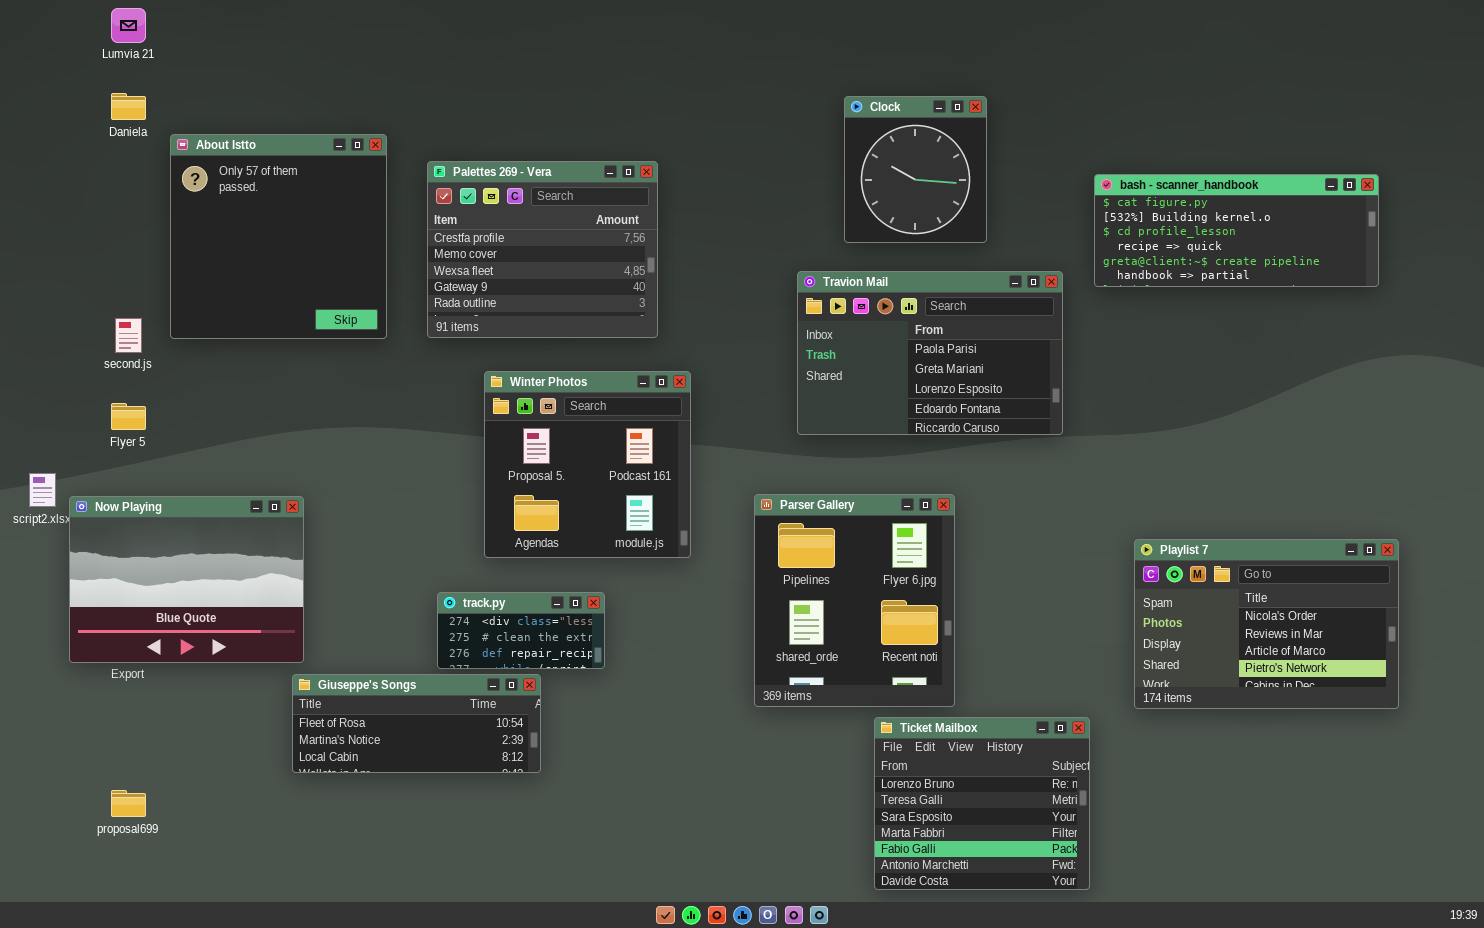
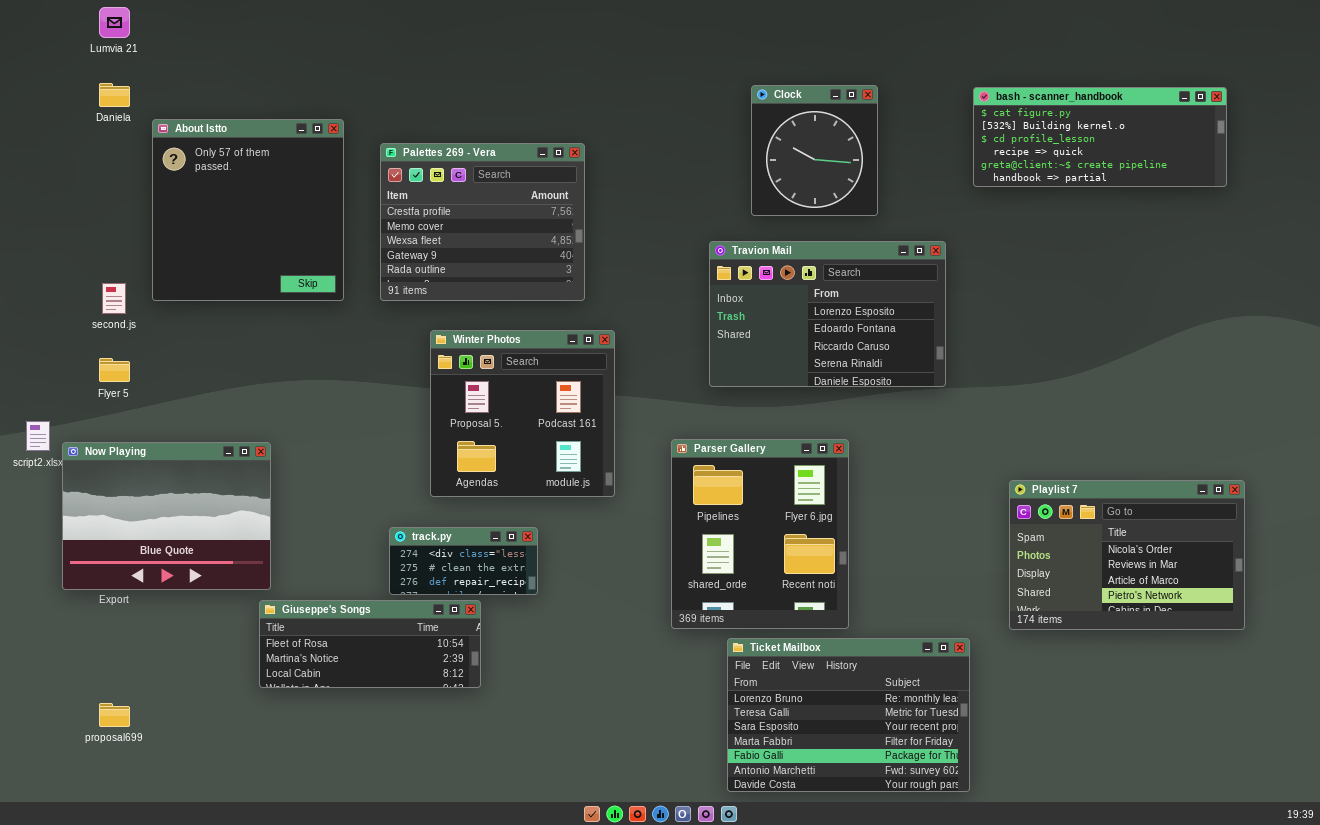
bash - scanner_handbook: [1094,174,1379,287] -> [973,87,1227,187], moved
Travion Mail: [797,271,1063,435] -> [709,241,946,387], scrolled down 2 rows
Ticket Mailbox: [874,717,1090,890] -> [727,638,970,792], resized

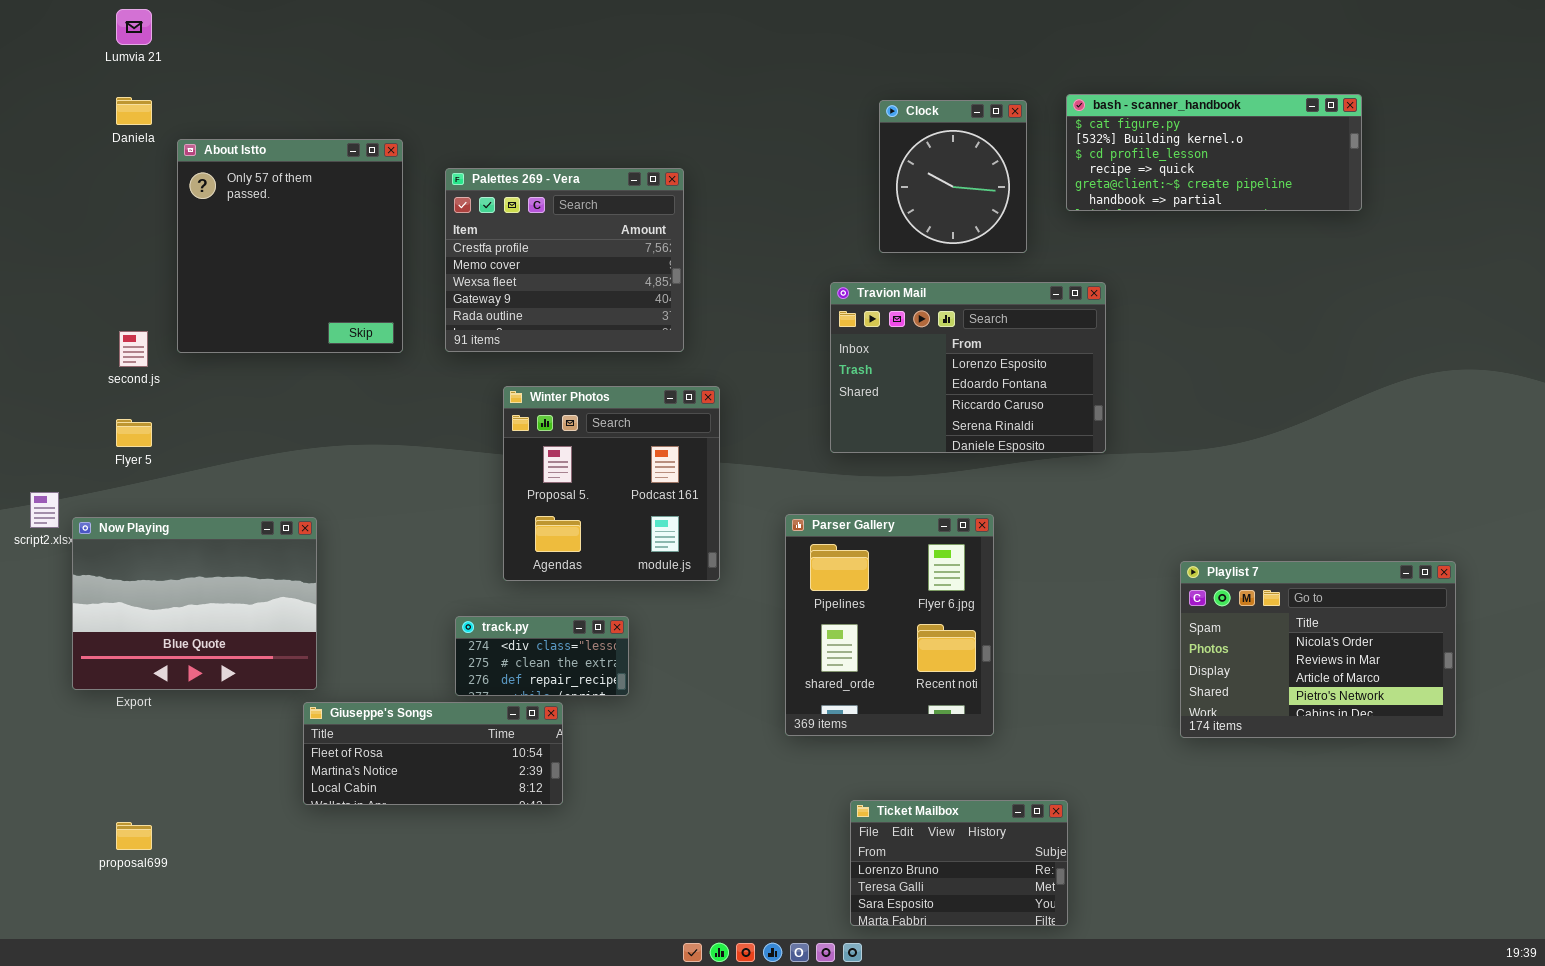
bash - scanner_handbook: [973,87,1227,187] -> [1066,94,1362,211], moved
Ticket Mailbox: [727,638,970,792] -> [850,800,1068,926], resized

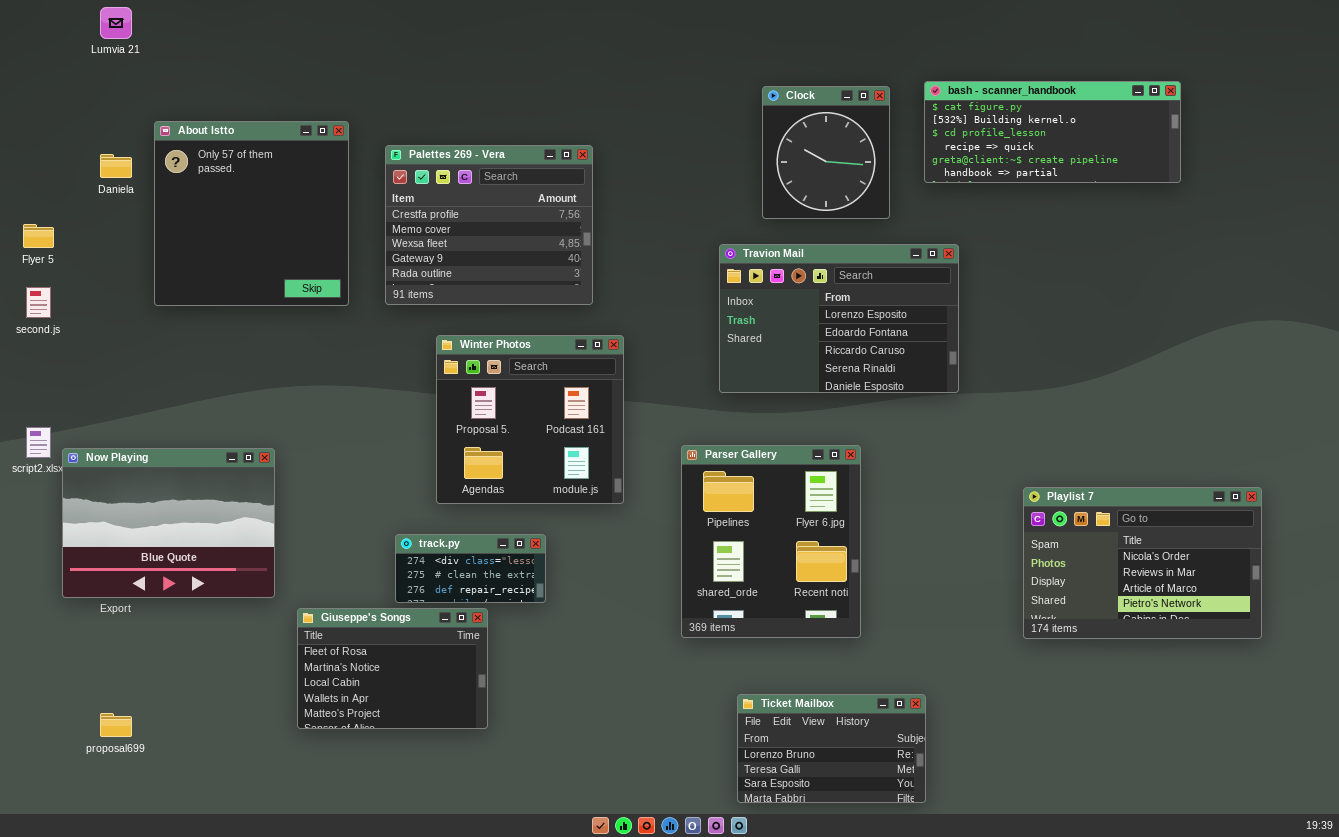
Daniela: [116,97,152,125] -> [100,154,132,178], moved
second.js: [119,331,148,367] -> [26,287,51,318], moved
Flyer 5: [116,419,152,447] -> [23,224,54,248], moved
Giuseppe's Songs: [303,702,563,805] -> [297,608,488,729], resized

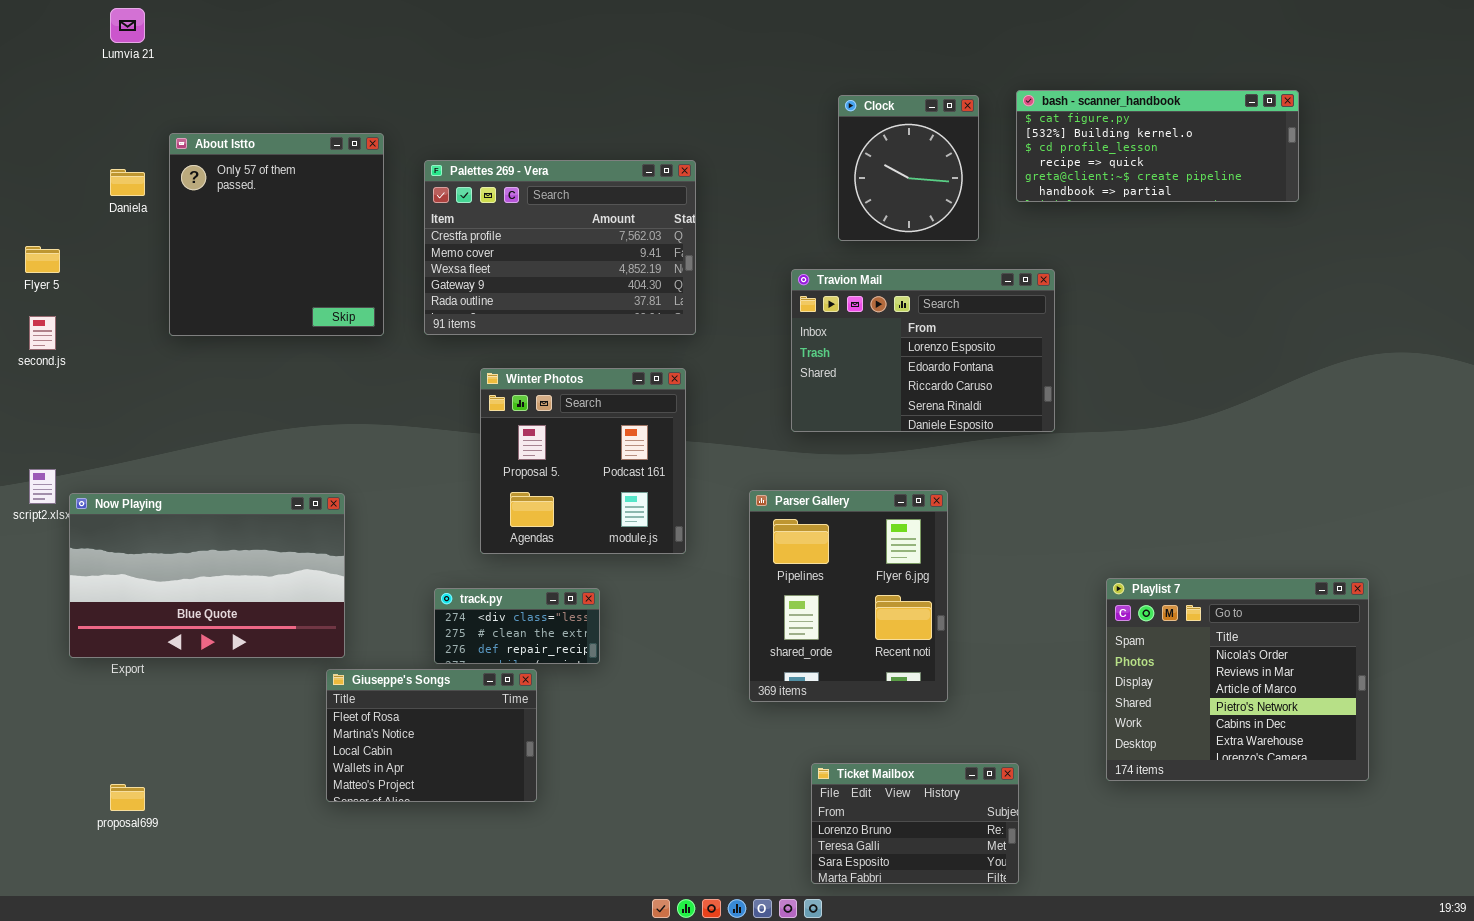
Palettes 269 - Vera: [385,145,593,305] -> [424,160,696,335], resized
Now Playing: [62,448,275,598] -> [69,493,345,658], resized
Playlist 7: [1023,487,1262,639] -> [1106,578,1369,781], moved, resized

